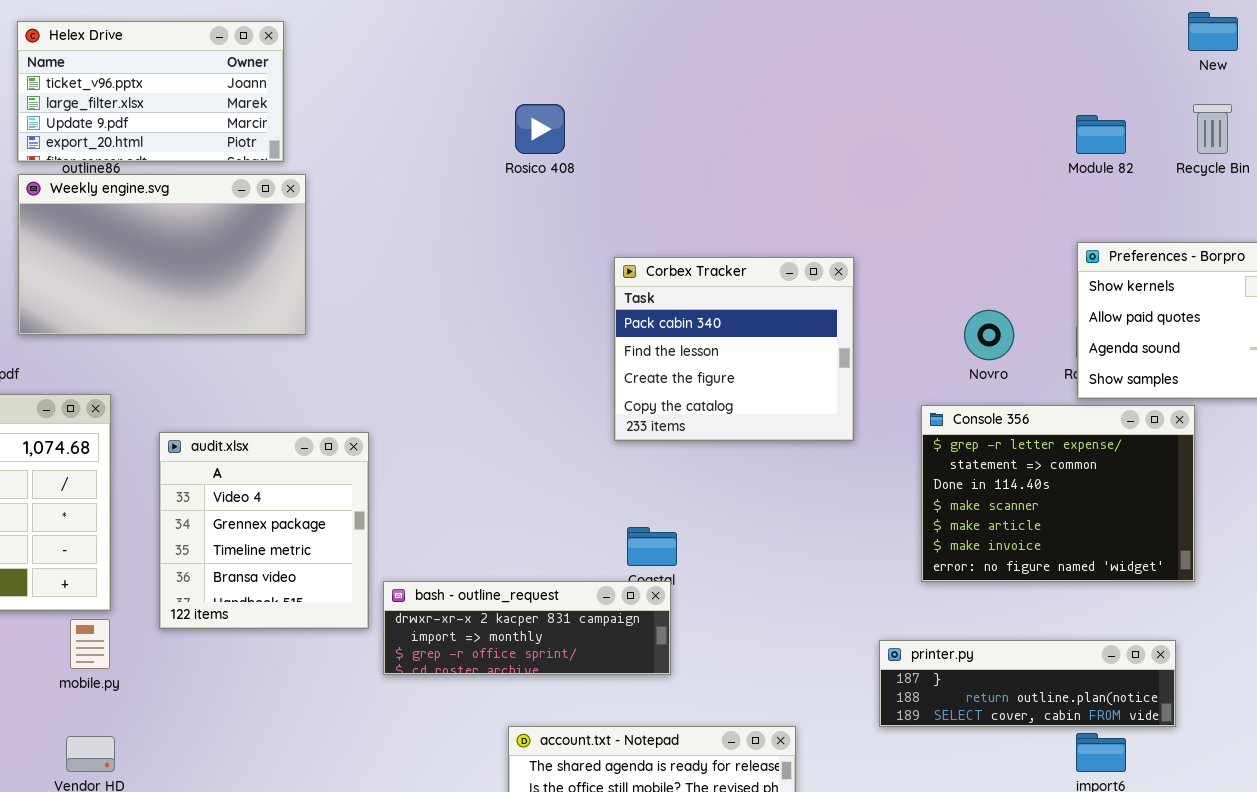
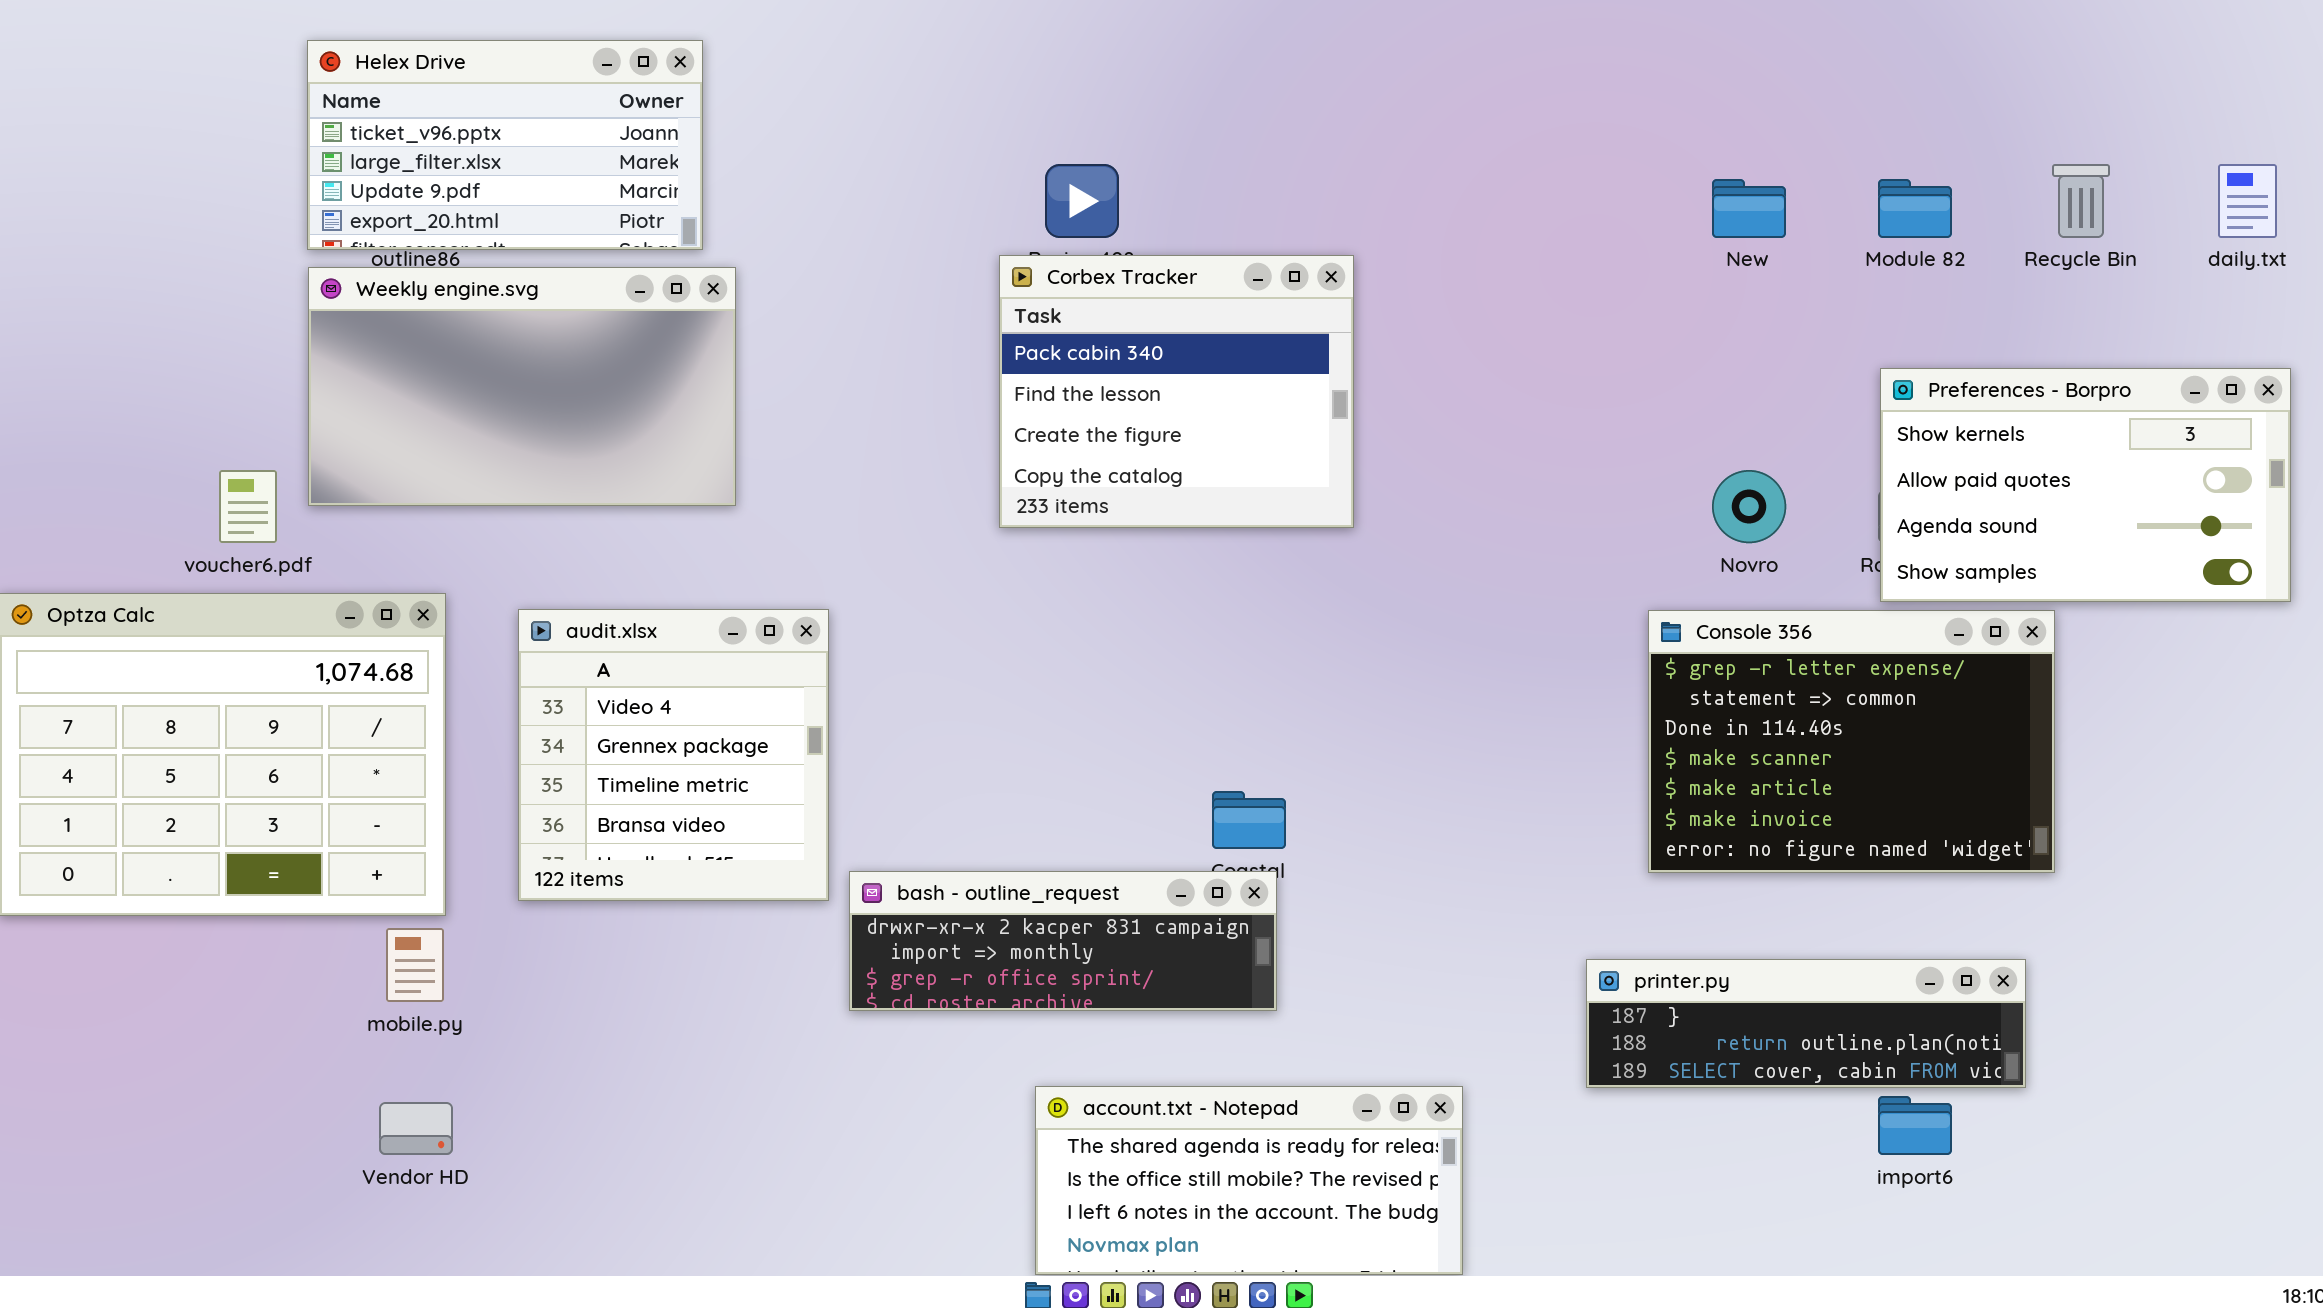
New: [1188,12,1238,51] -> [1712,179,1786,238], moved
Corbex Tracker: [614,257,854,441] -> [999,255,1354,528], moved
audit.xlsx: [159,432,369,629] -> [518,609,829,901], moved

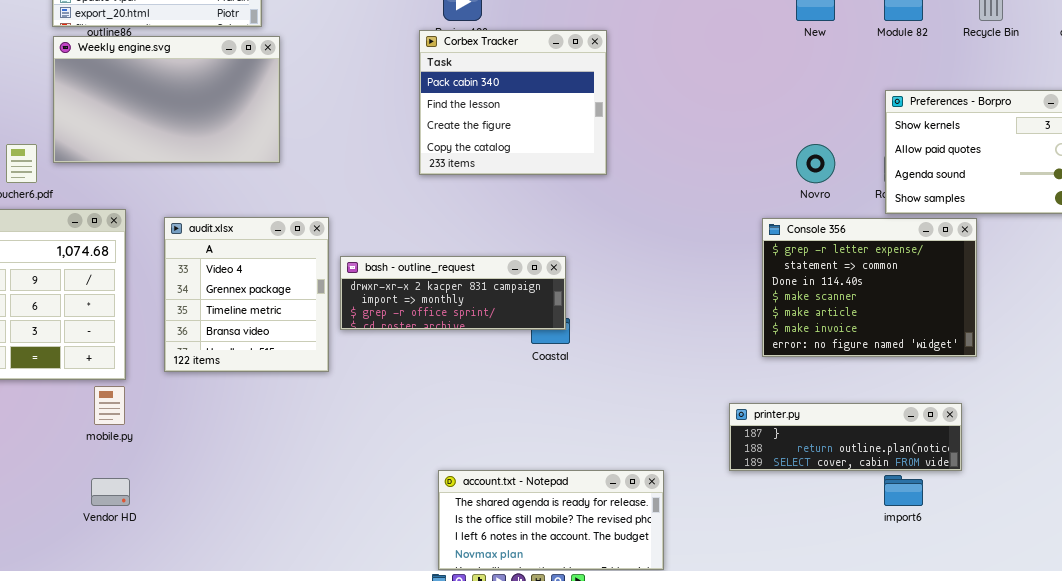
bash - outline_request: [849,871,1277,1011] -> [340,256,566,330], moved

